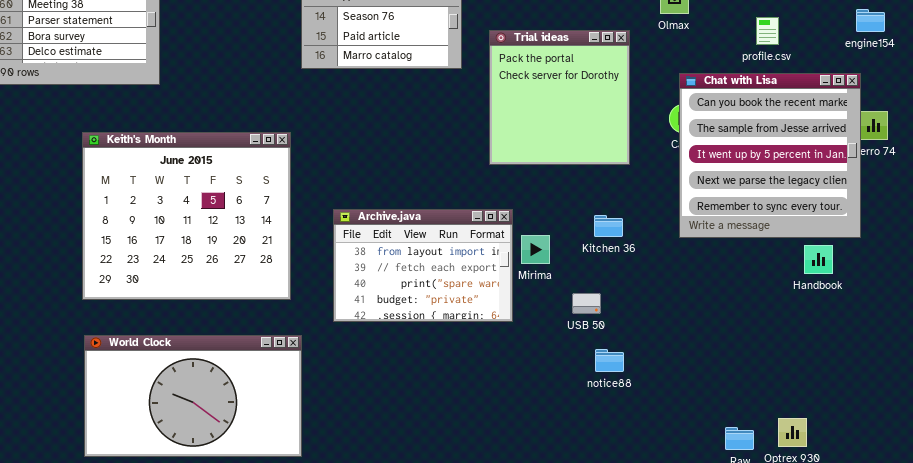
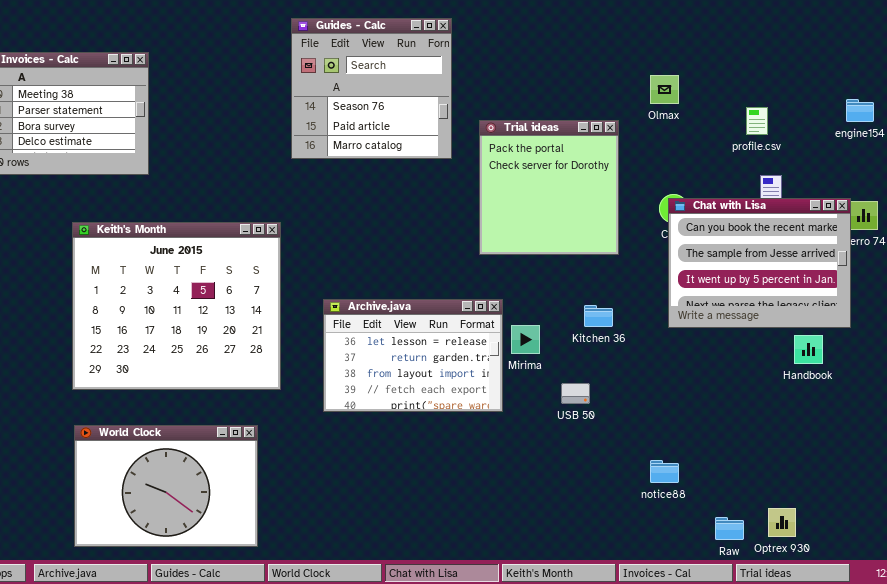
Chat with Lisa: [679,73,861,238] -> [668,198,851,328], resized
Archive.java: [333,209,513,322] -> [323,299,503,412], scrolled up 2 rows
World Clock: [84,335,302,457] -> [74,425,258,547], resized
notice88: [595,349,624,372] -> [650,460,679,483], moved

